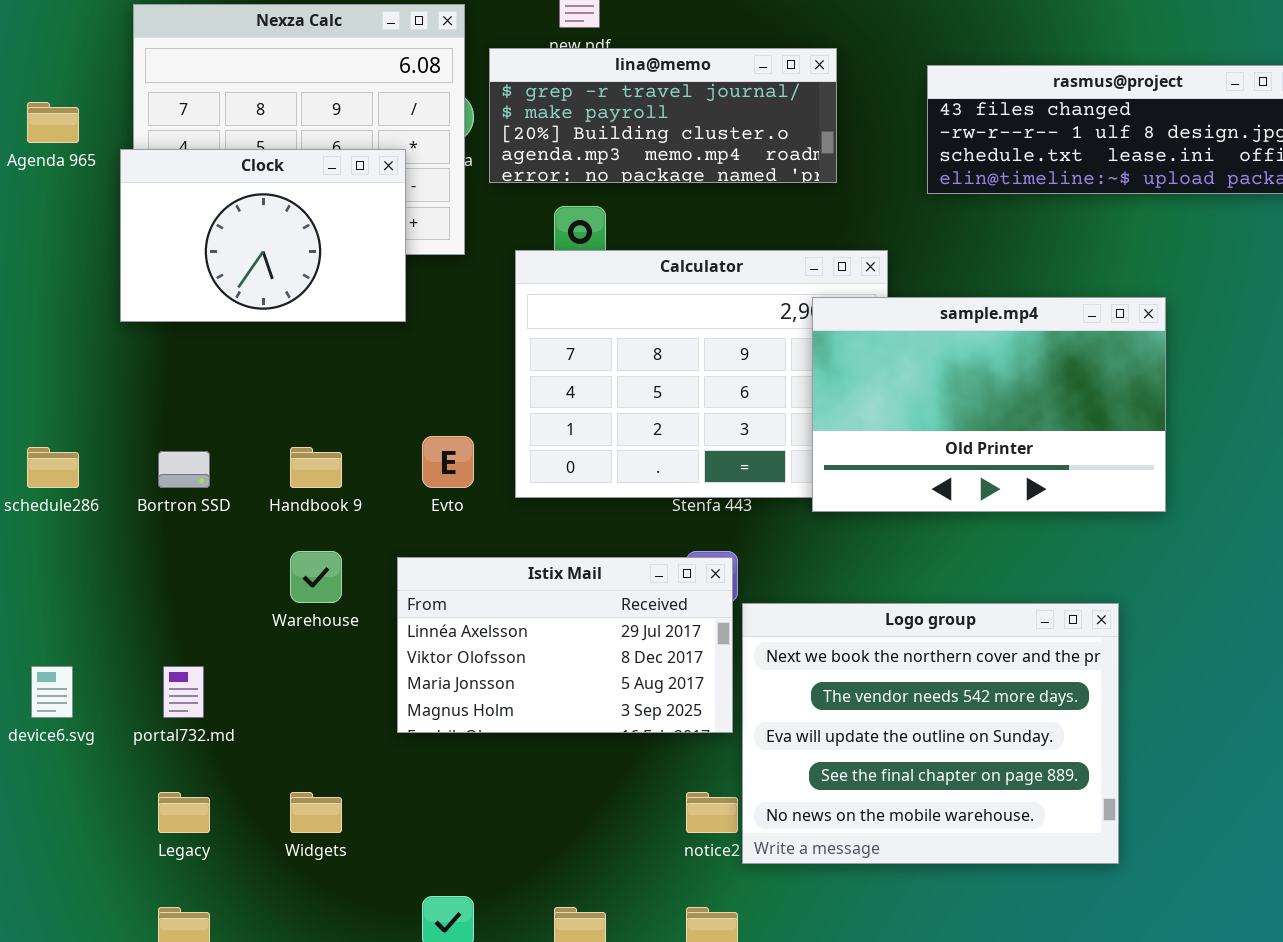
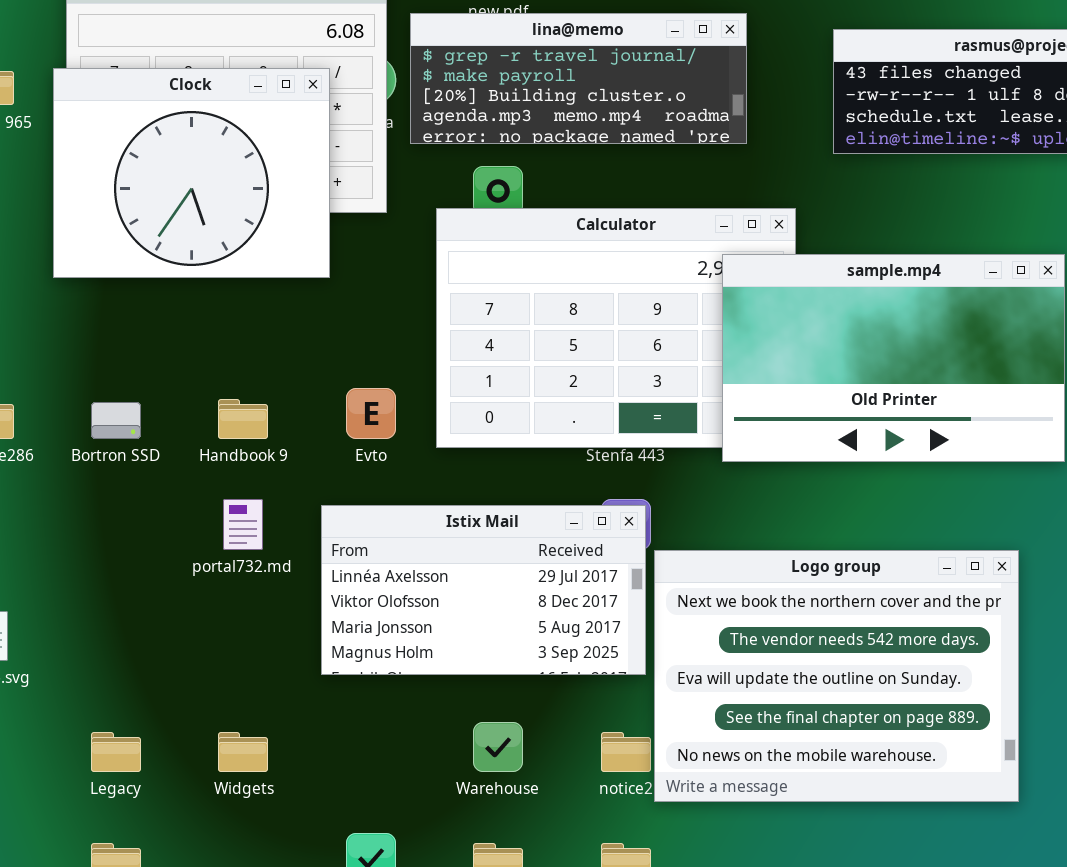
Clock: [120,149,406,322] -> [53,68,330,278], resized
Warehouse: [290,551,342,603] -> [473,722,523,772], moved
portal732.md: [163,666,204,718] -> [223,499,263,550], moved

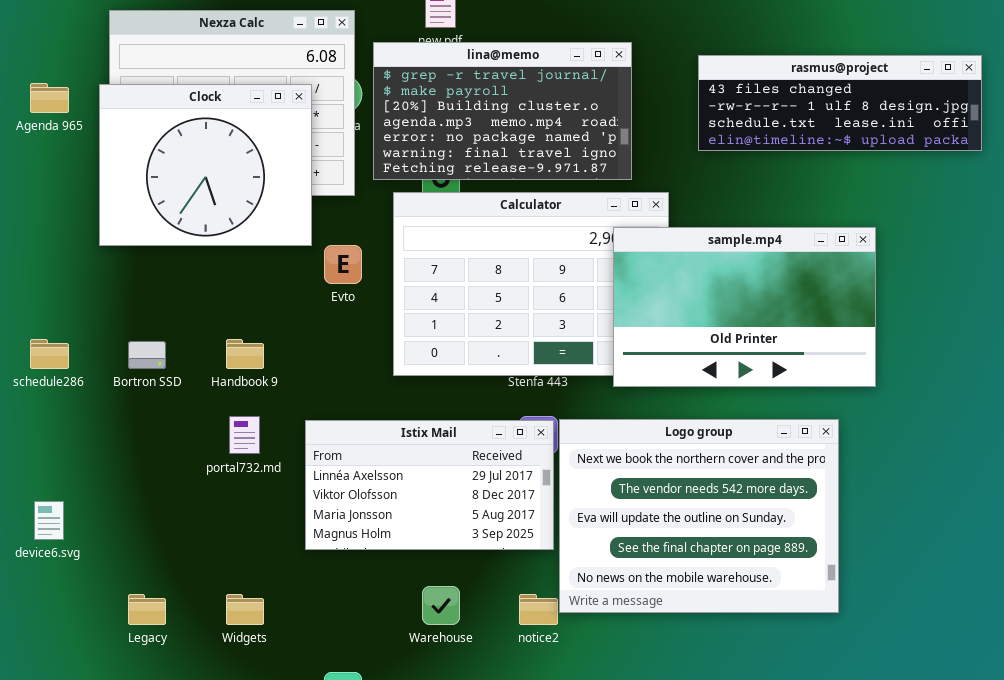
lina@memo: [410,13,747,144] -> [373,42,632,180], resized
Evto: [346,388,396,439] -> [324,245,362,284], moved
Logo group: [654,550,1019,802] -> [559,419,839,613], moved

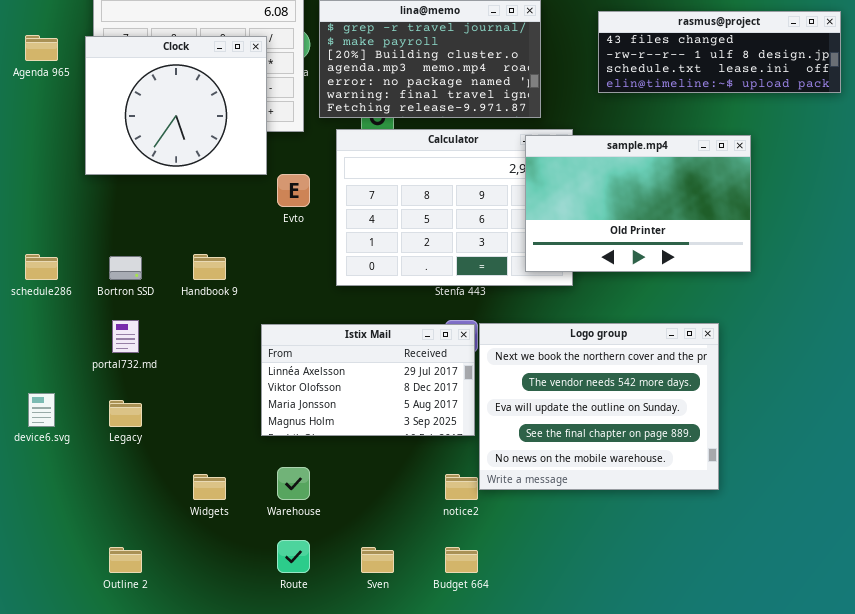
sample.mp4: [613,227,876,387] -> [525,135,751,272], moved
portal732.md: [229,416,260,454] -> [112,320,139,353], moved
Warehouse: [422,586,460,625] -> [277,467,310,500], moved
Legacy: [128,594,166,625] -> [109,400,142,427], moved

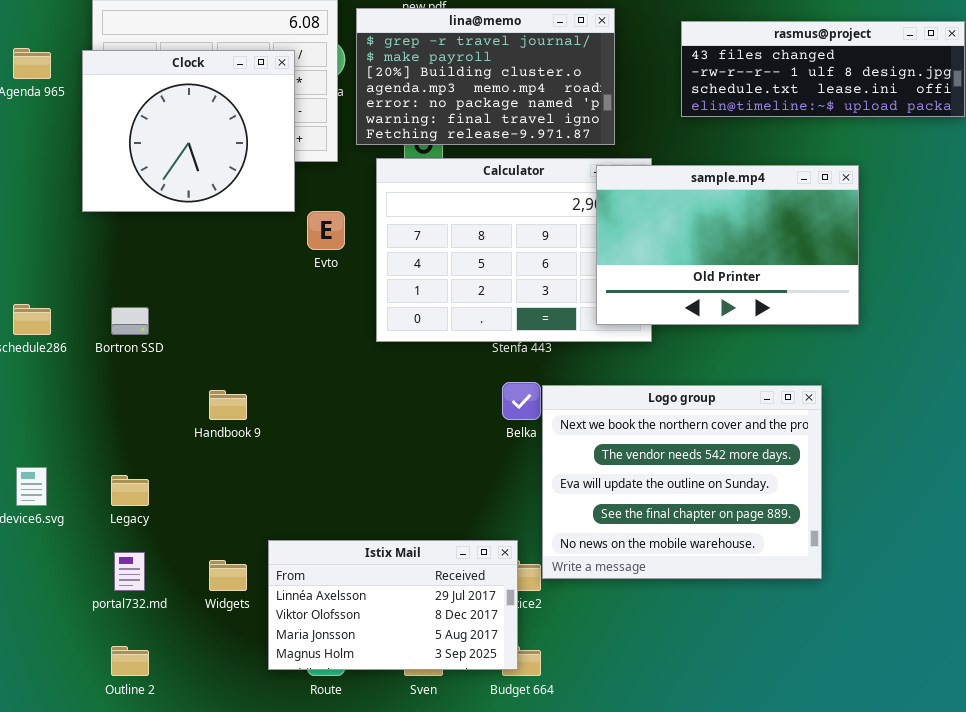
Handbook 9: [193,254,226,280] -> [209,390,247,420], moved
portal732.md: [112,320,139,353] -> [114,552,145,591], moved
Istix Mail: [261,324,475,436] -> [268,540,518,670], moved

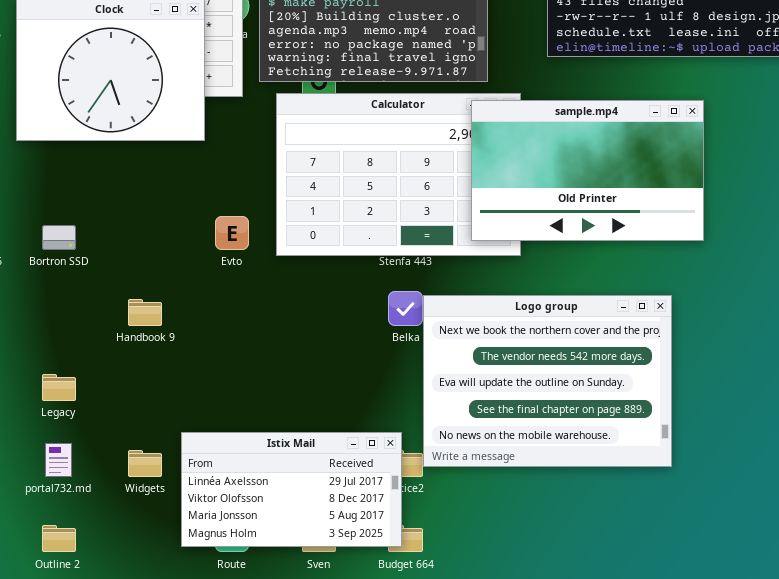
Evto: [307,211,345,250] -> [215,216,249,250], moved

